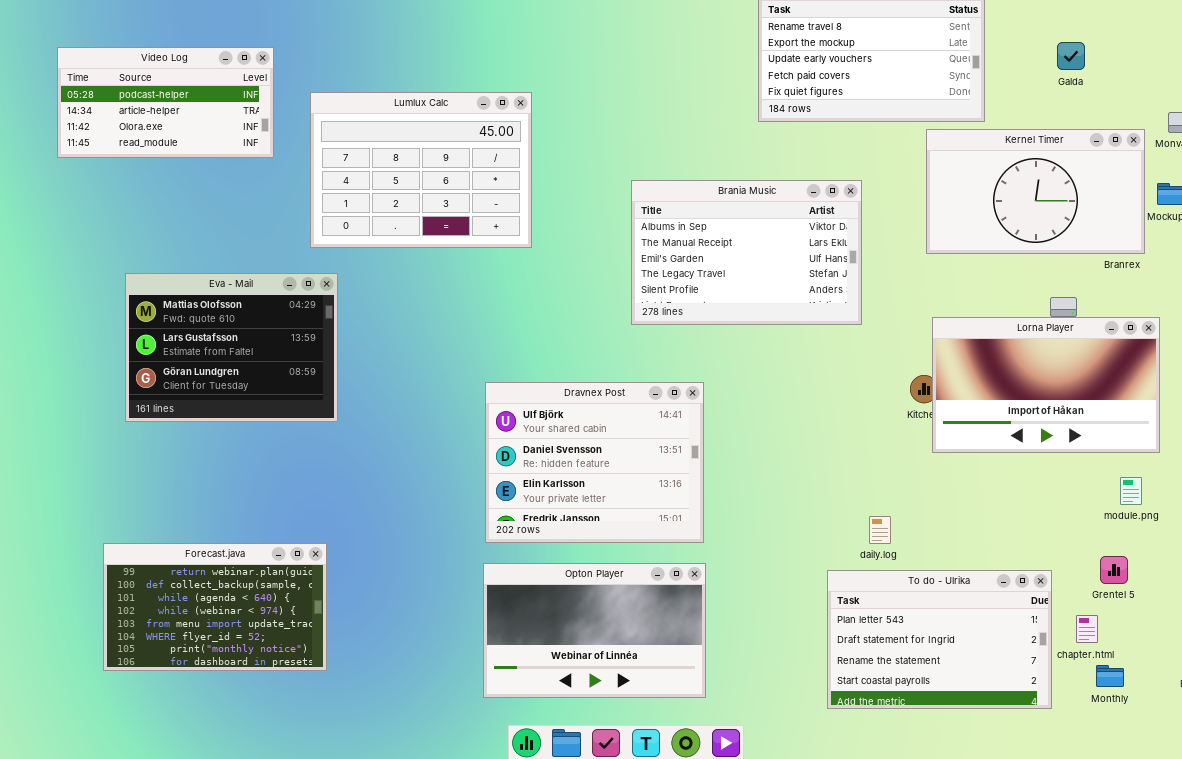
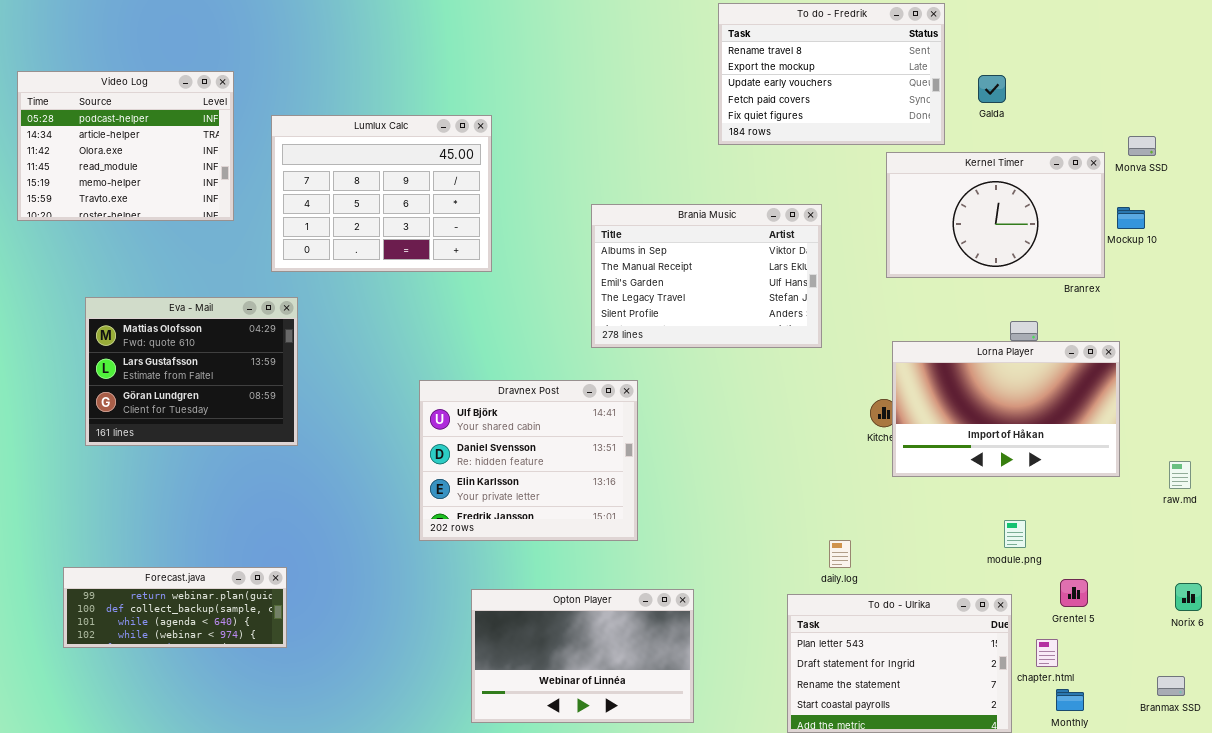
Galda: [1057,42,1085,70] -> [978,75,1006,103], moved
Video Log: [57,47,274,158] -> [17,71,234,221], resized
Dravnex Post: [485,382,704,543] -> [419,380,638,541], moved
module.png: [1120,477,1142,505] -> [1004,520,1026,548], moved
Forecast.java: [103,543,327,671] -> [63,567,287,648], resized
Opton Player: [483,563,706,698] -> [471,589,694,723], moved

